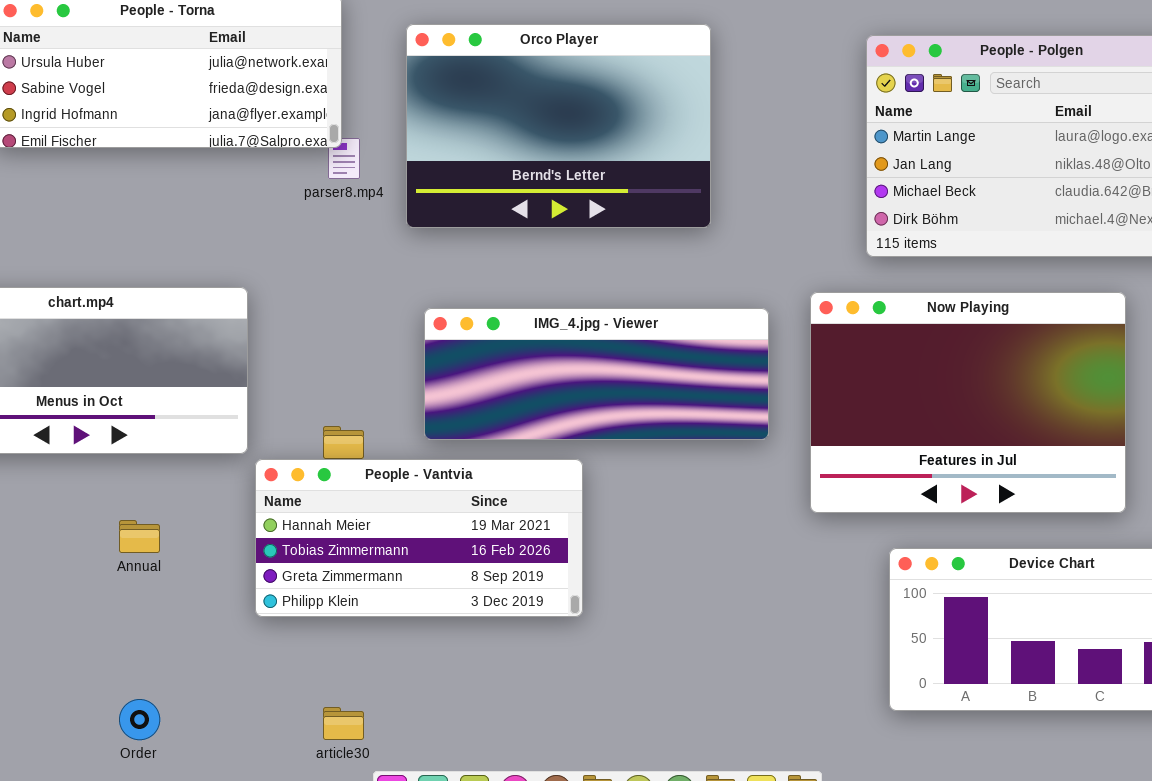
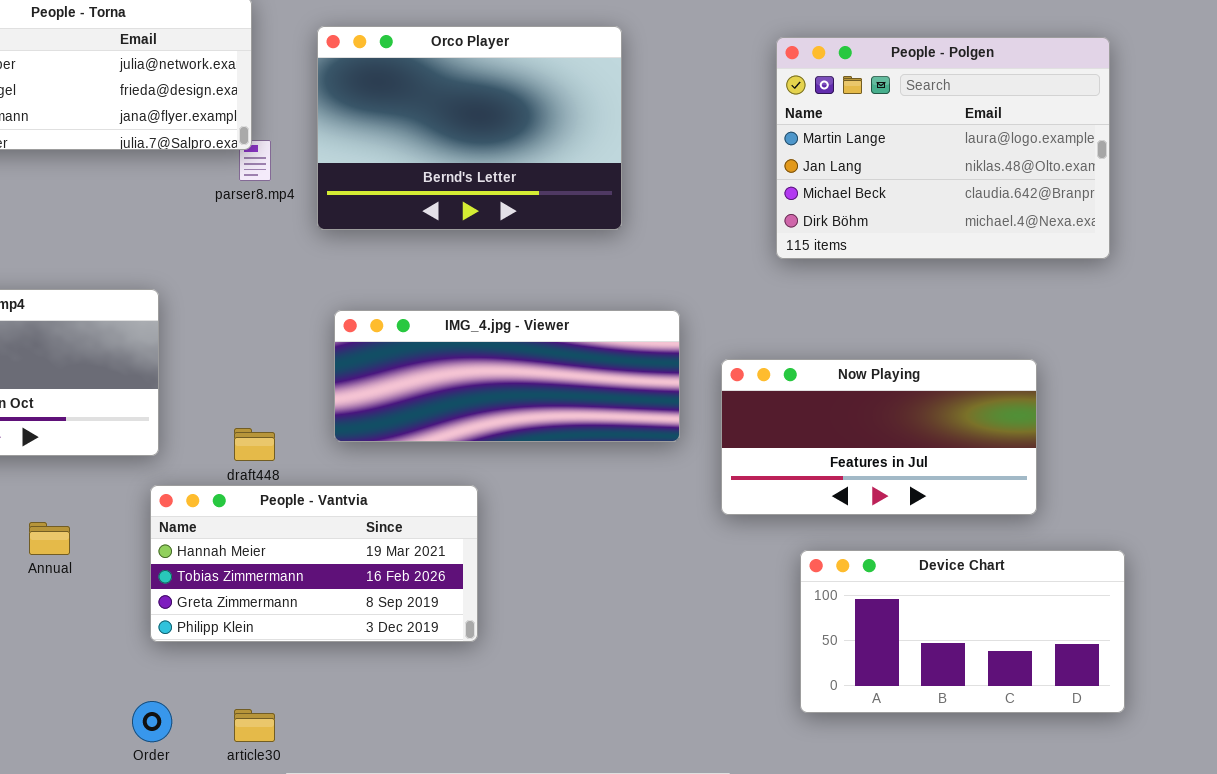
Now Playing: [810,292,1126,513] -> [721,359,1037,515], resized
People - Vantvia: [255,459,583,617] -> [150,485,478,642], moved
Order: [119,699,160,740] -> [132,701,172,742], moved

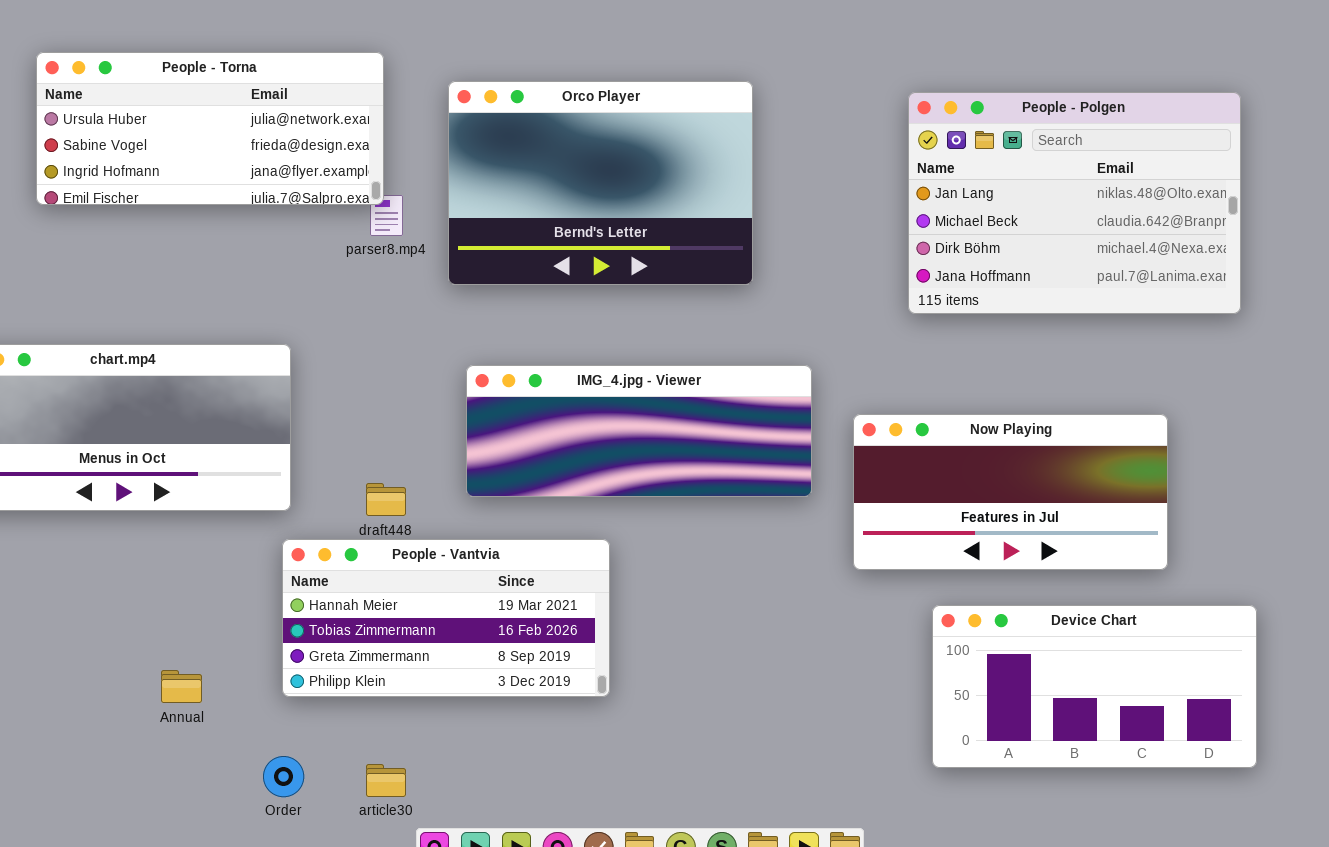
People - Polgen: [776,37,1110,259] -> [908,92,1241,314], scrolled down 1 row
Annual: [29,522,70,555] -> [161,670,202,703], moved

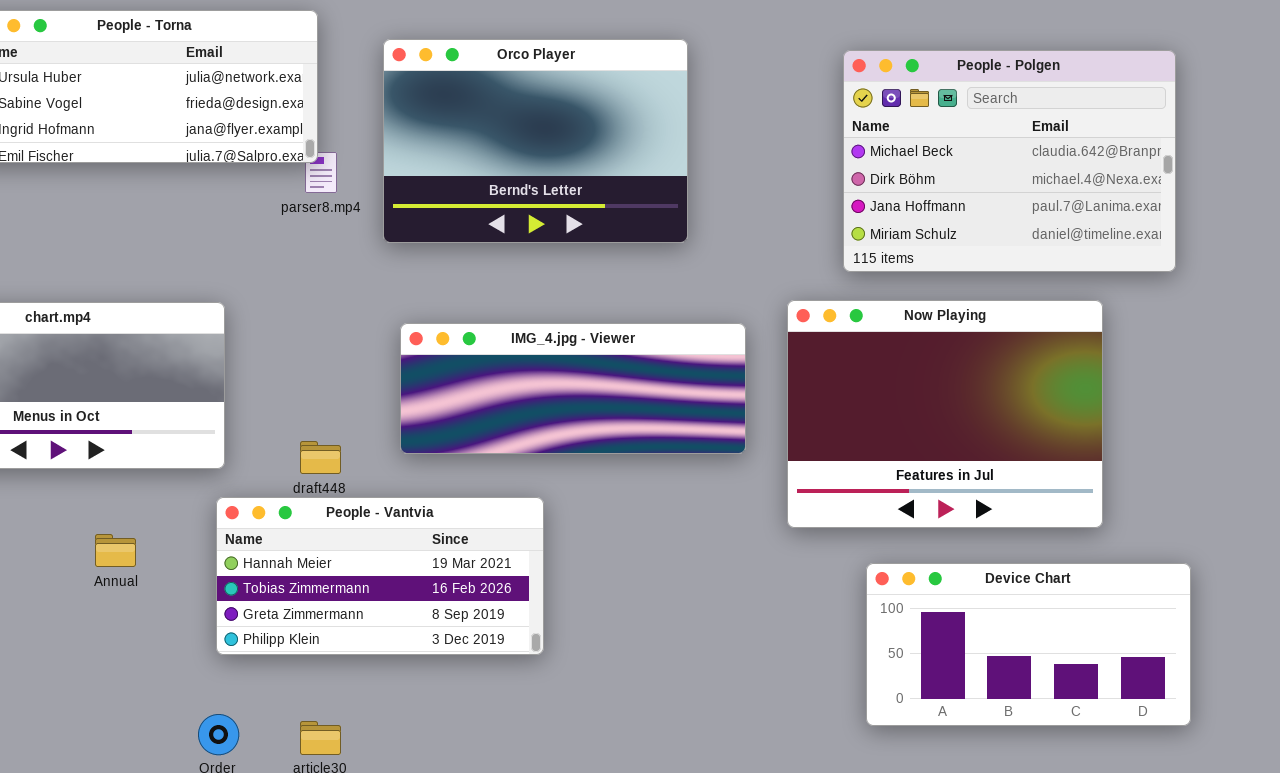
People - Polgen: [908,92,1241,314] -> [843,50,1176,272], scrolled down 1 row
Now Playing: [853,414,1168,570] -> [787,300,1103,528], resized
Annual: [161,670,202,703] -> [95,534,136,567], moved

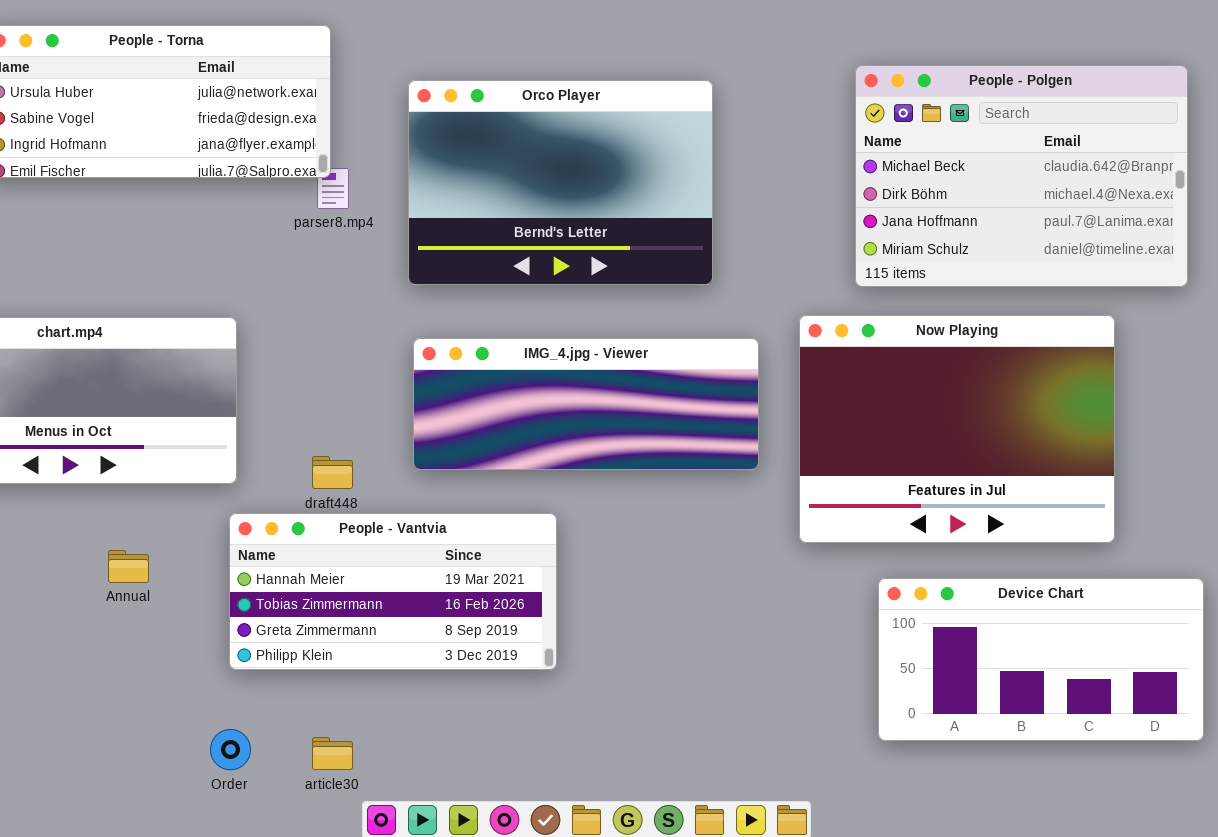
Orco Player: [383,39,688,243] -> [408,80,713,285], moved

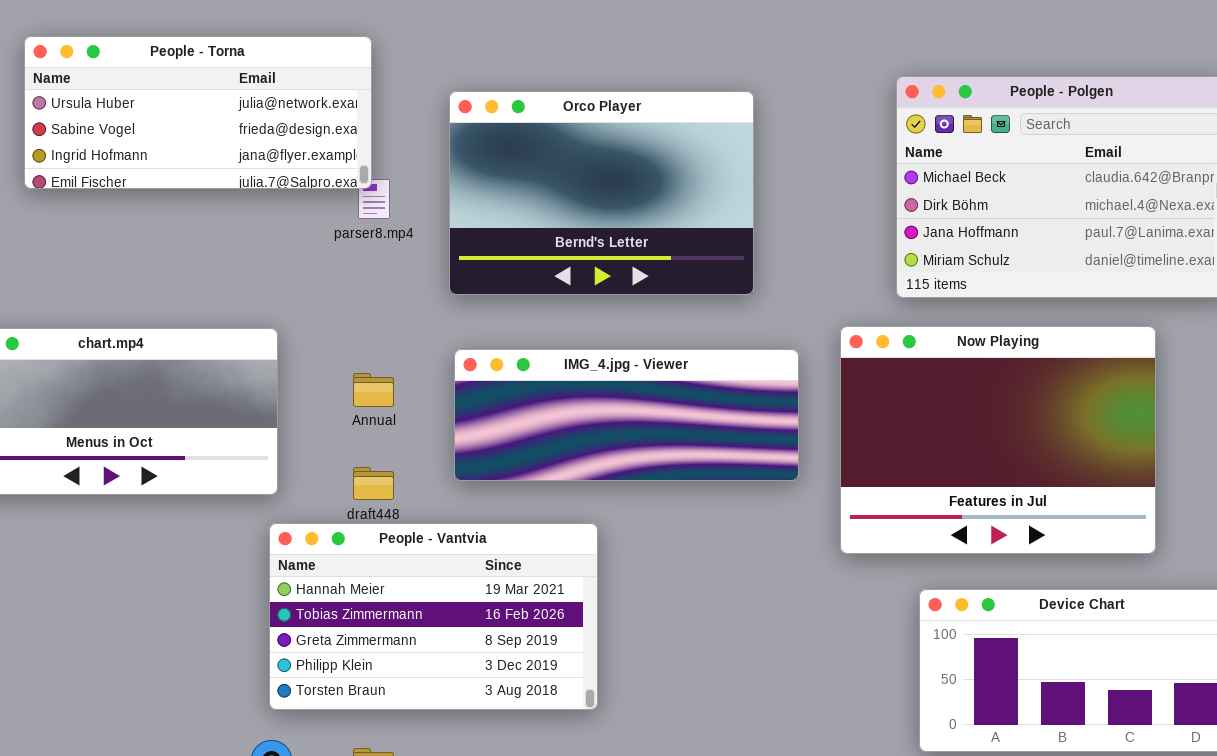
People - Vantvia: [229,513,557,670] -> [269,523,598,710], resized
Annual: [108,550,149,583] -> [353,373,394,407], moved

